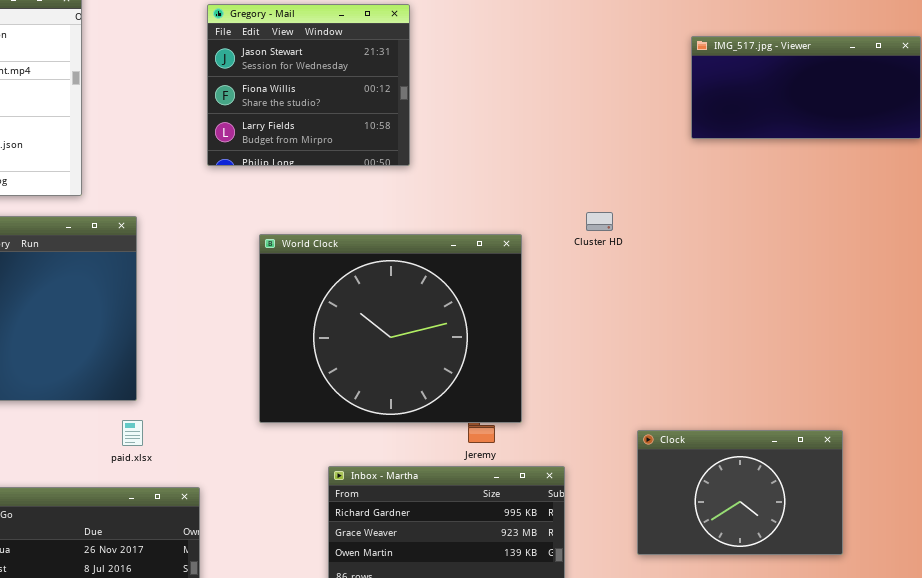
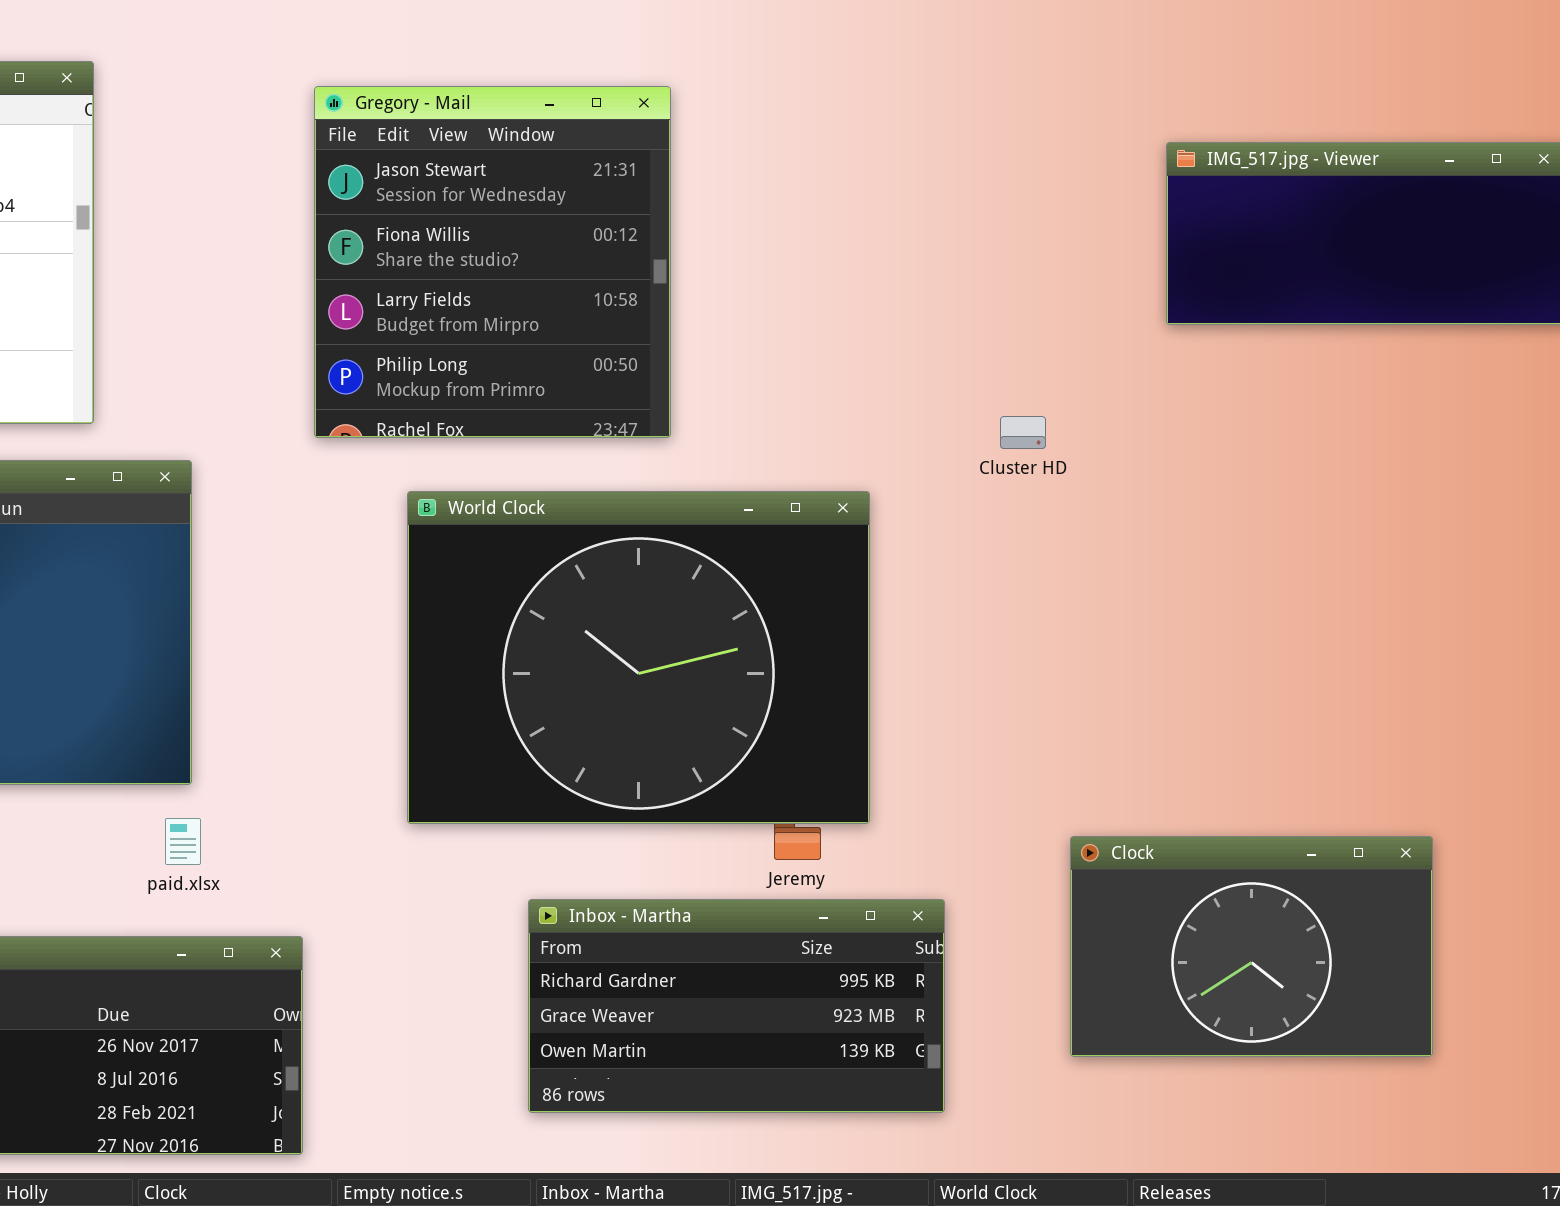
Gregory - Mail: [207,4,410,166] -> [314,86,671,438], resized
Cluster HD: [586,212,613,231] -> [1000,416,1046,449], moved

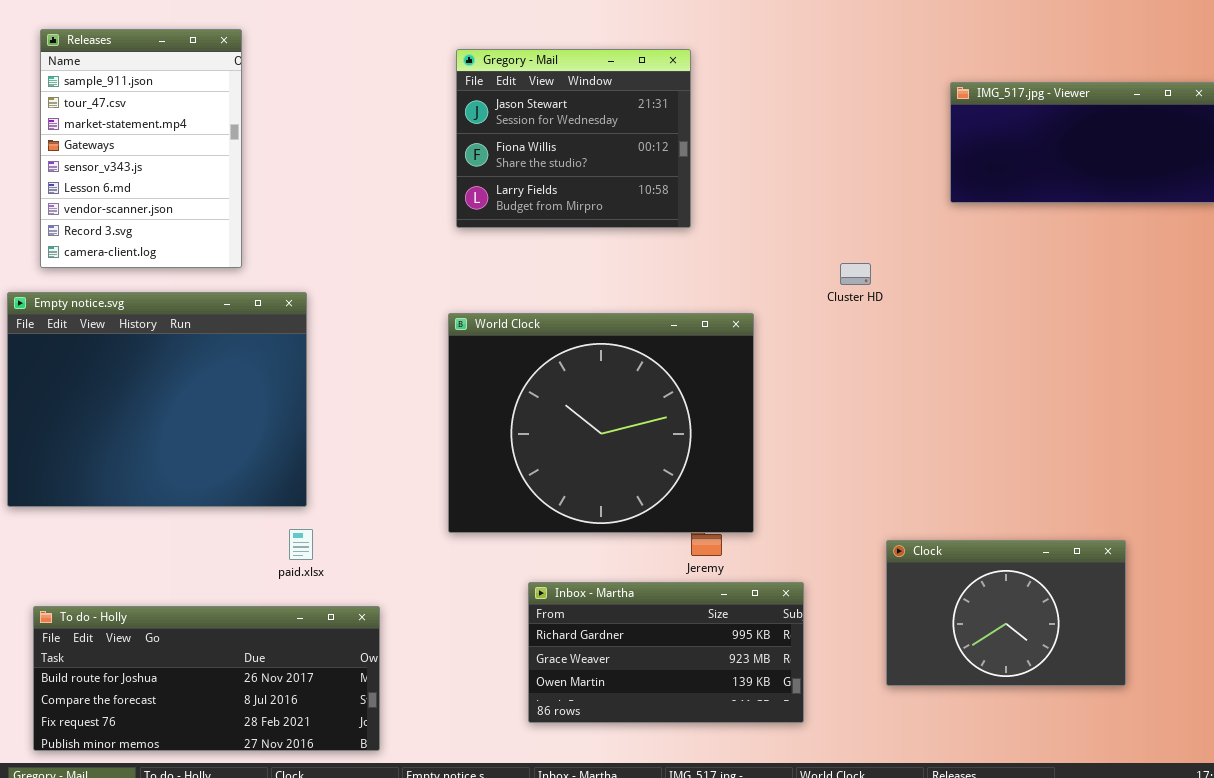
Gregory - Mail: [314,86,671,438] -> [456,49,691,228], moved, resized

